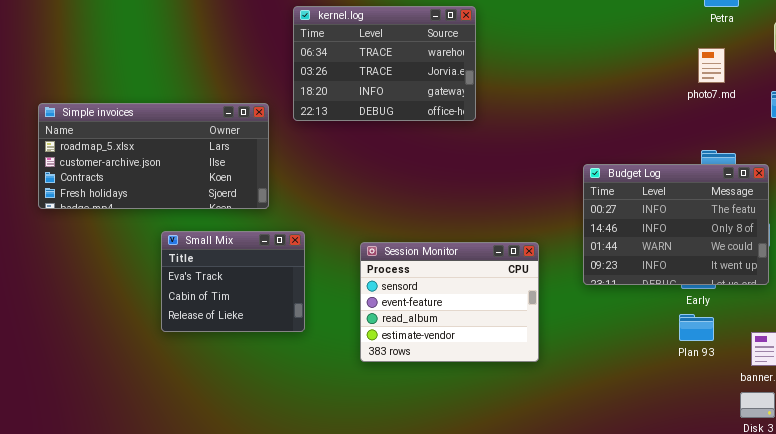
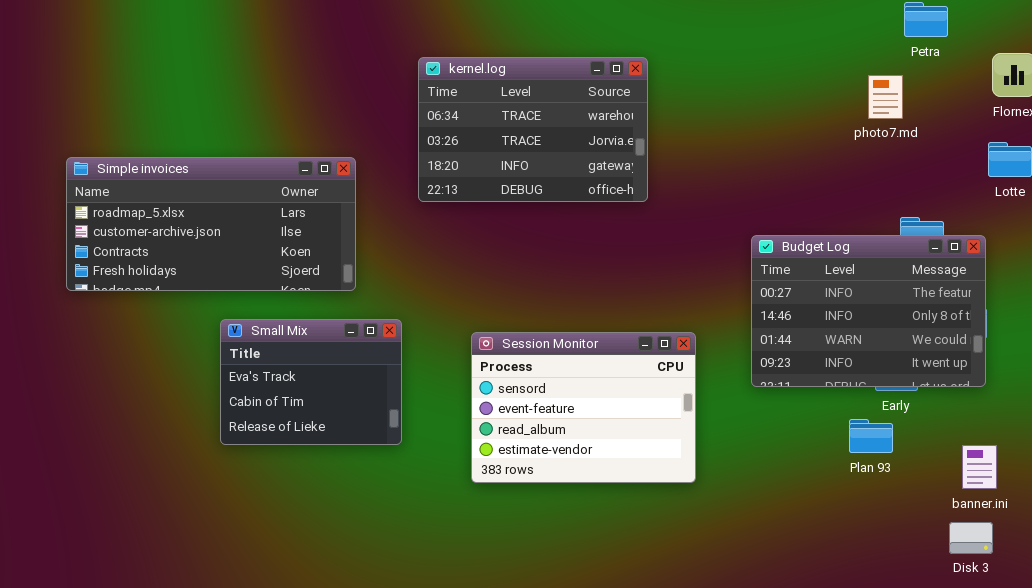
kernel.log: [293,6,476,121] -> [418,57,648,202], moved
photo7.md: [698,48,725,83] -> [868,75,903,119], moved
Plan 93: [679,314,714,341] -> [849,419,893,453], moved

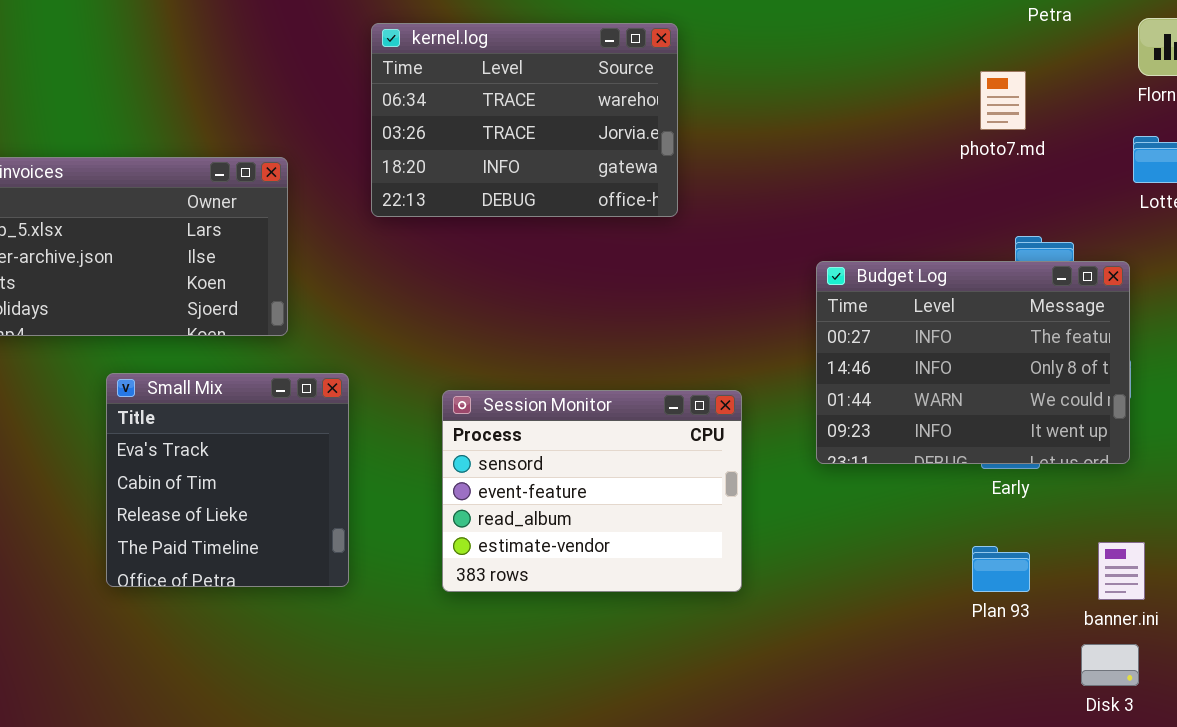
photo7.md: [868,75,903,119] -> [980,71,1026,130], moved
Small Mix: [220,319,402,445] -> [106,373,349,587], resized
Plan 93: [849,419,893,453] -> [972,546,1030,592], moved

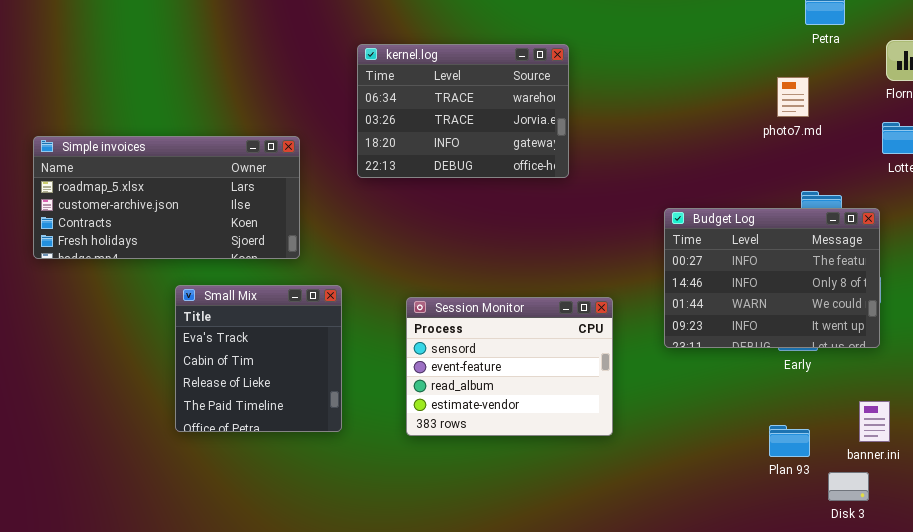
Plan 93: [972,546,1030,592] -> [769,425,810,457], moved
Disk 3: [1081,644,1139,686] -> [828,472,869,501], moved

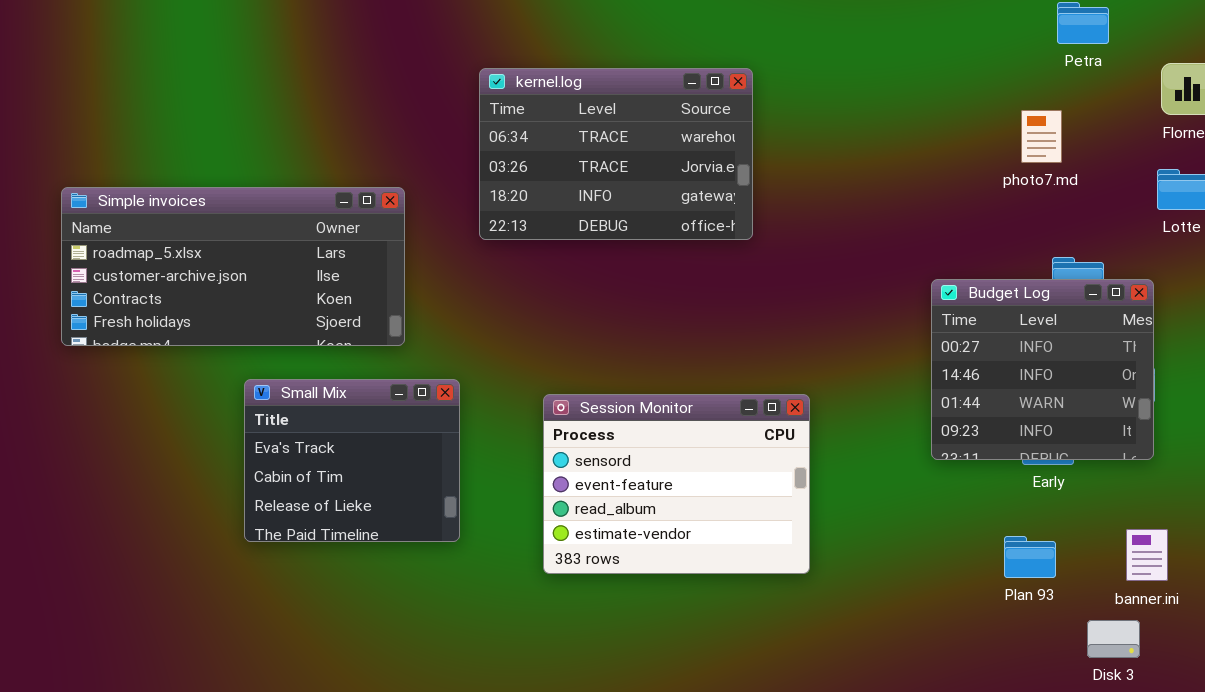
Budget Log: [664,208,880,348] -> [931,279,1154,460], resized
Small Mix: [175,285,342,432] -> [244,379,460,542], resized
Plan 93: [769,425,810,457] -> [1004,536,1056,578], moved

